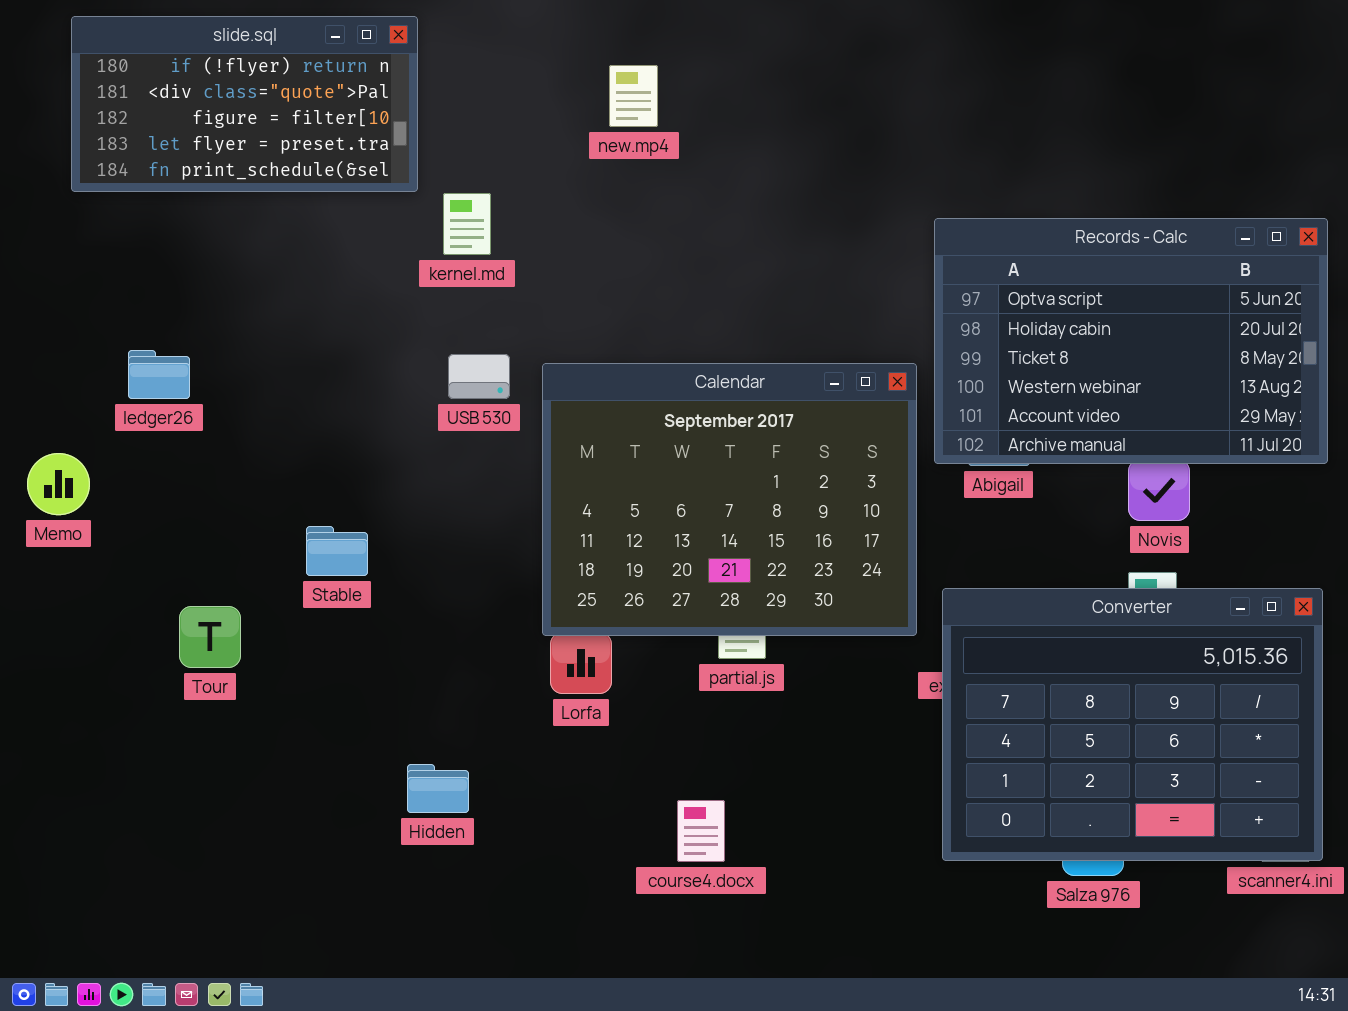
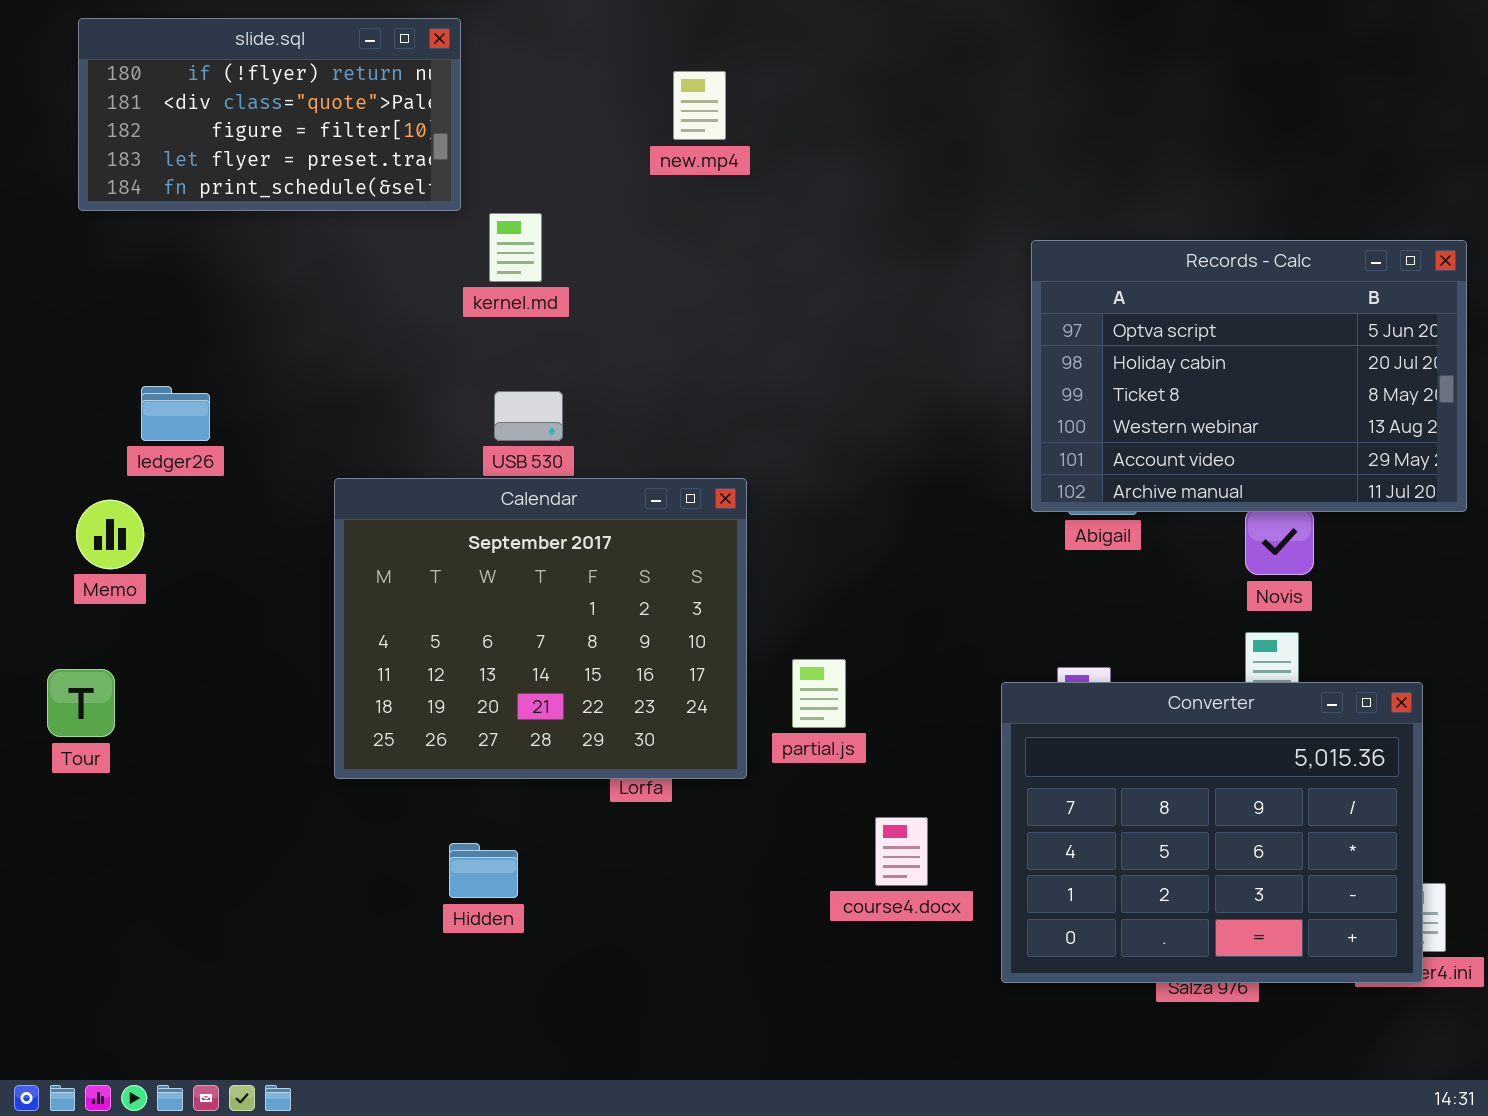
Calendar: [542,363,917,636] -> [334,478,747,779], moved
Memo: [27,453,90,515] -> [76,500,144,569], moved
Converter: [942,588,1323,861] -> [1001,682,1423,983], moved
Tour: [179,606,241,668] -> [47,669,115,737], moved
course4.docx: [677,800,725,862] -> [875,817,928,886], moved

